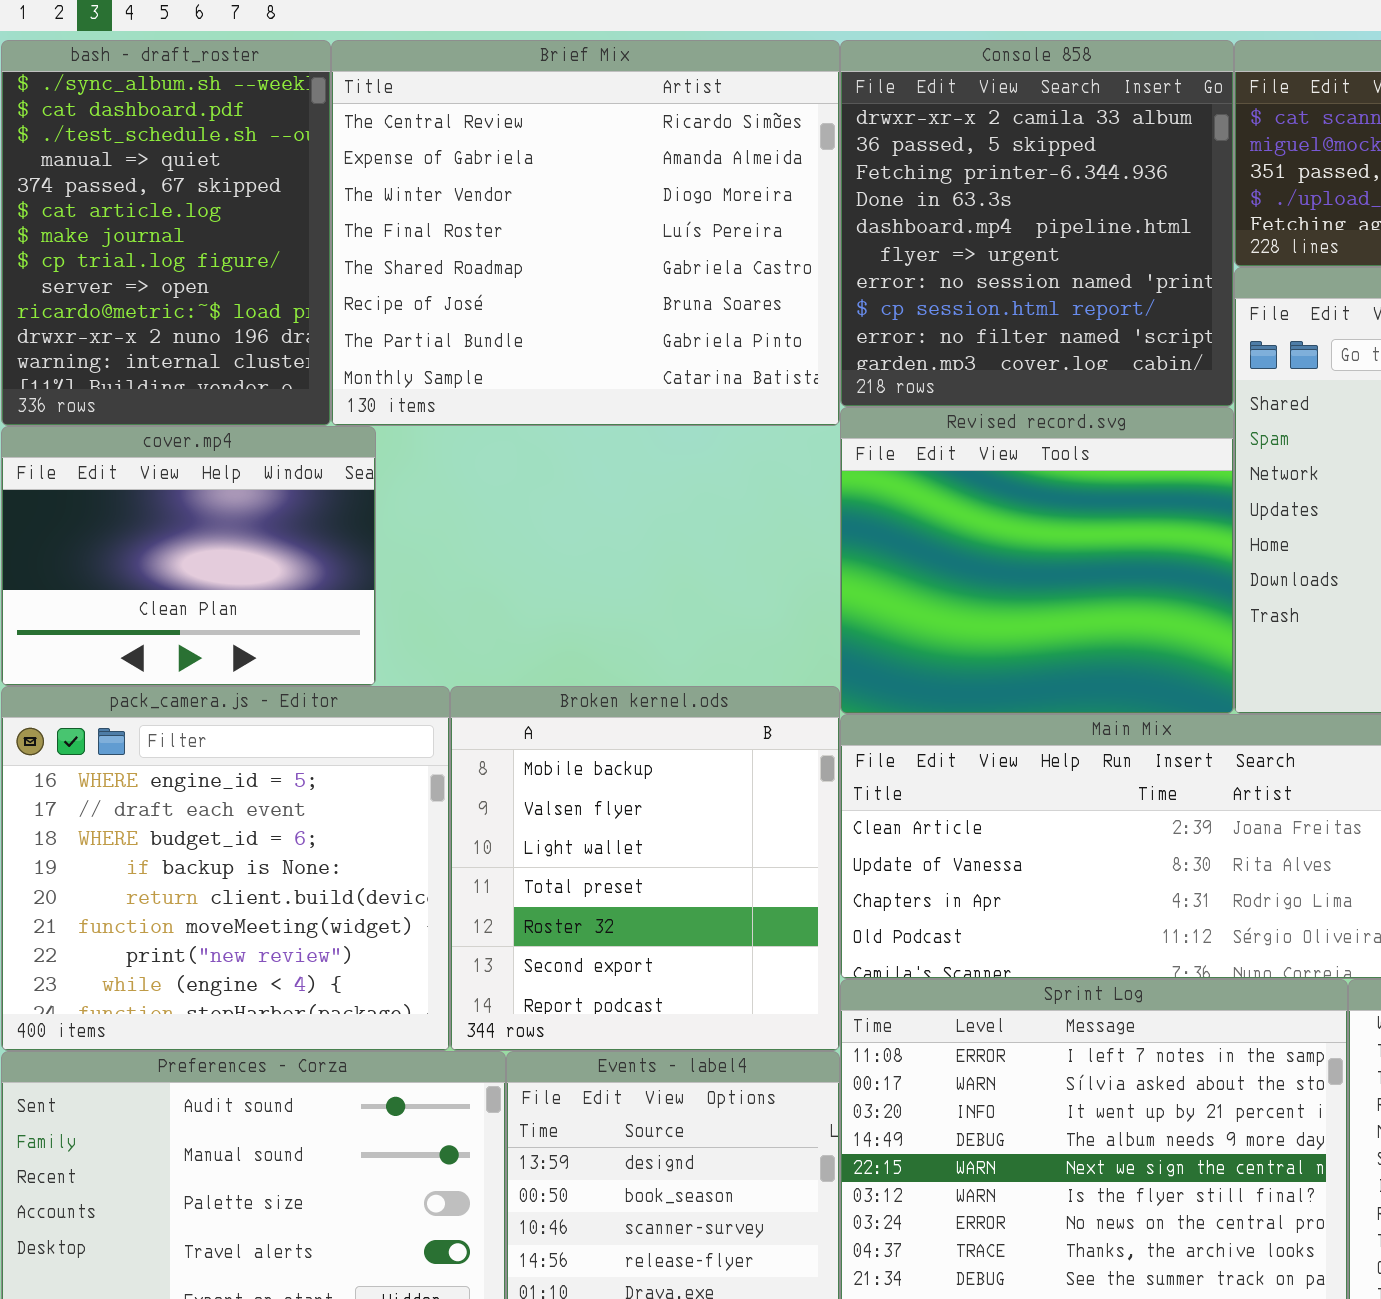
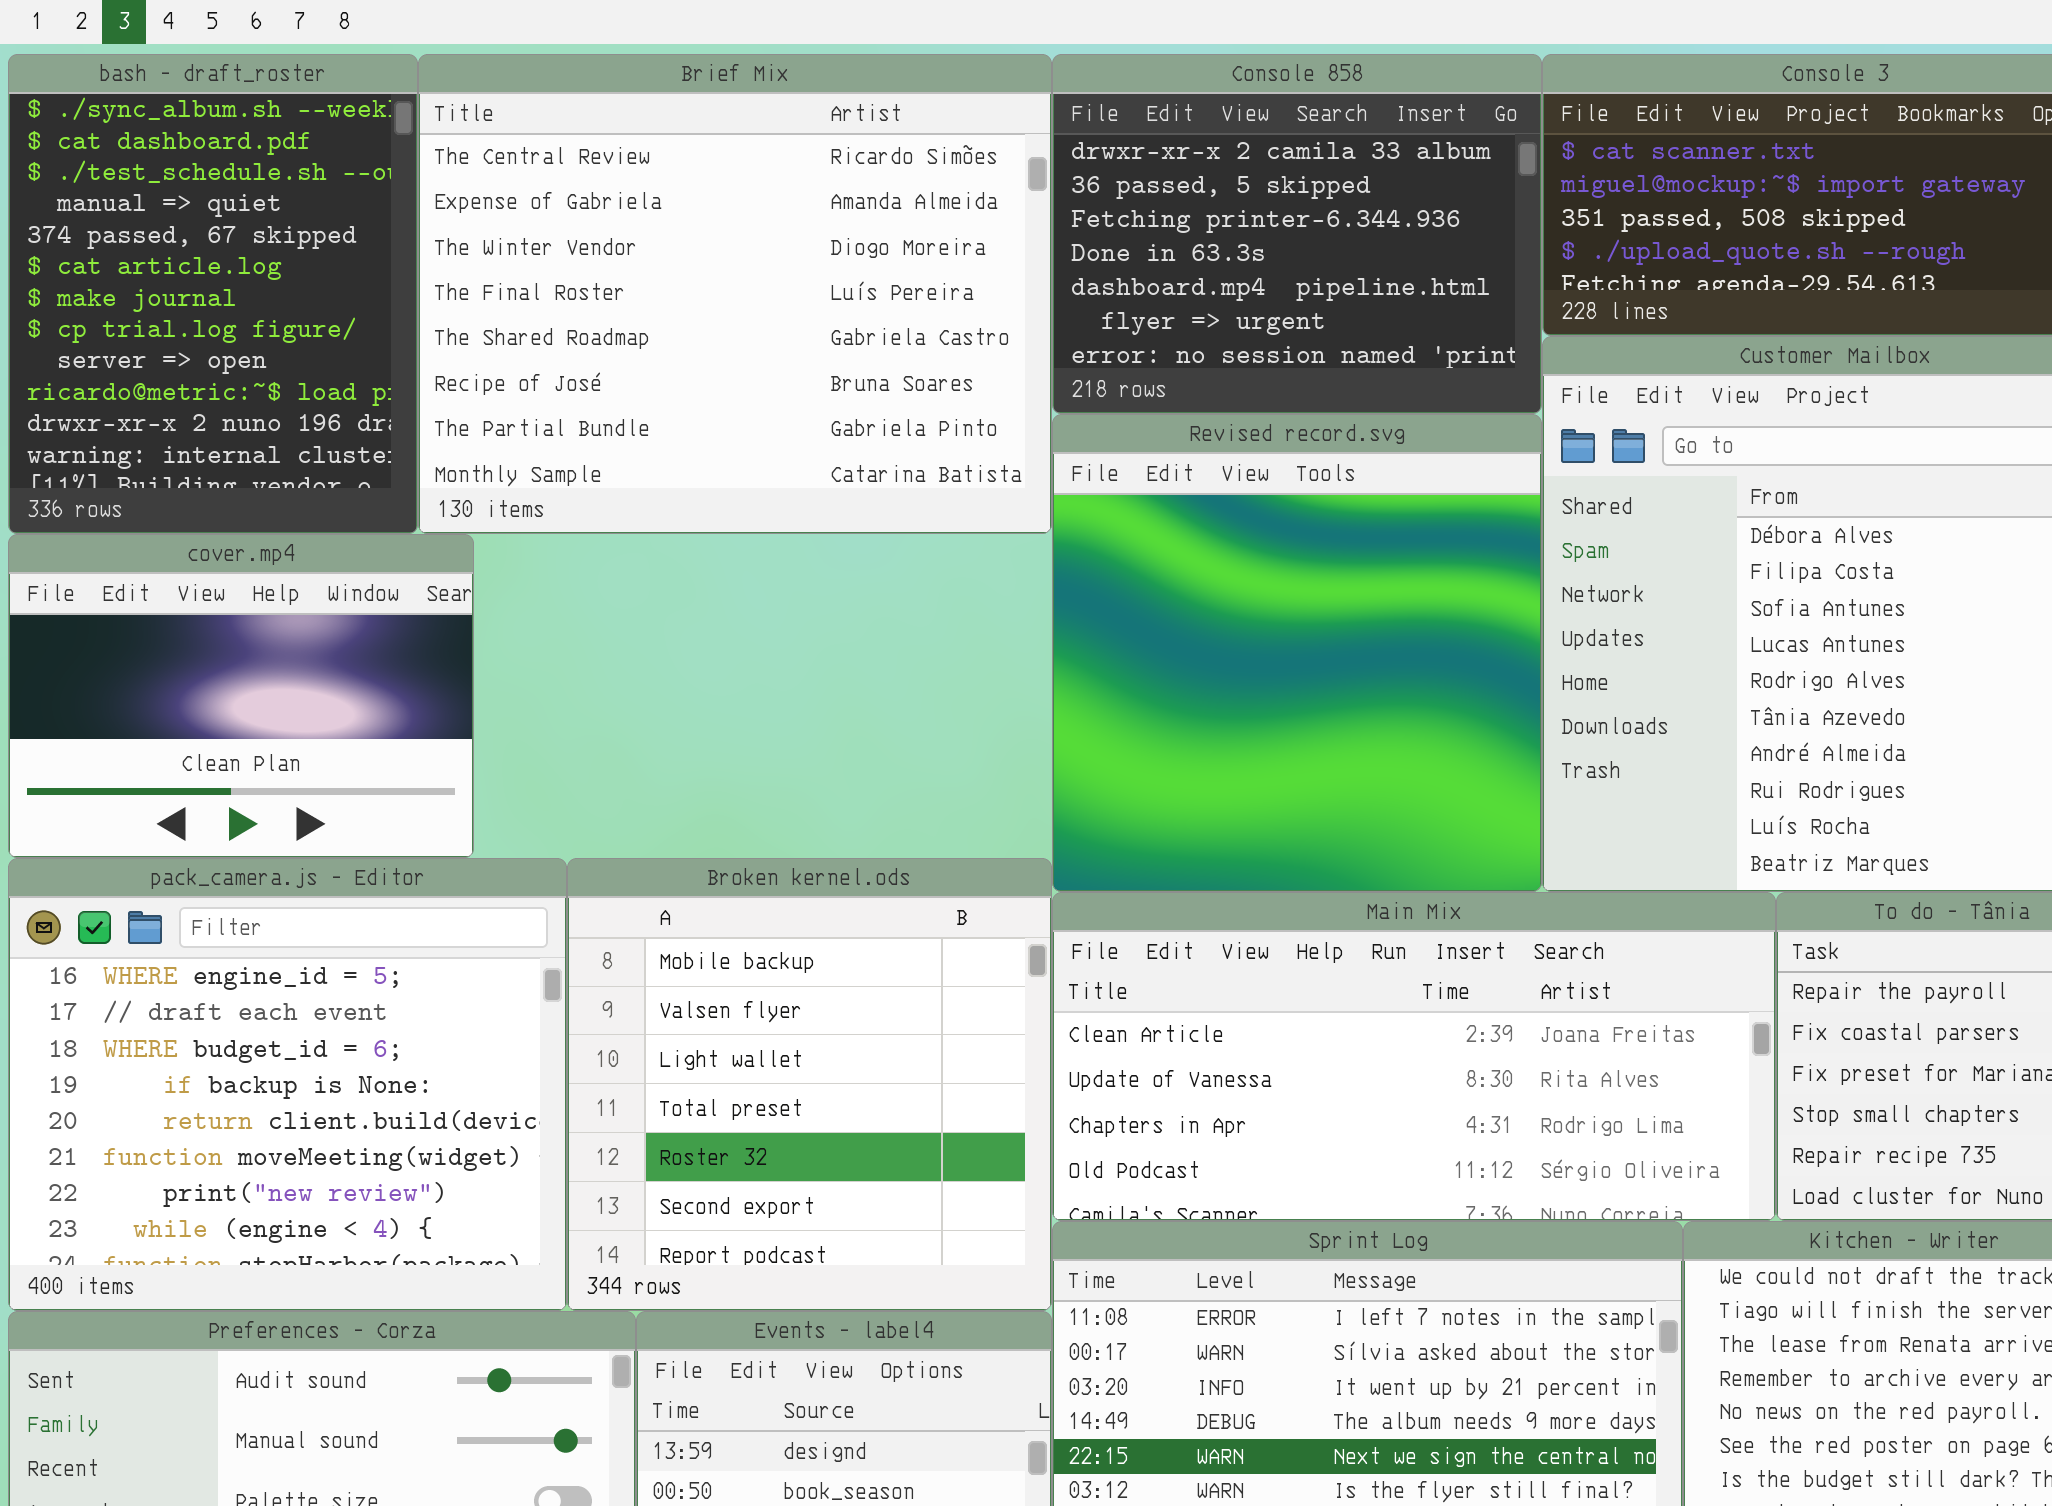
Console 858: [840,40,1234,407] -> [1052,54,1542,414], resized
Revised record.svg: [840,407,1234,714] -> [1052,414,1542,892], resized

